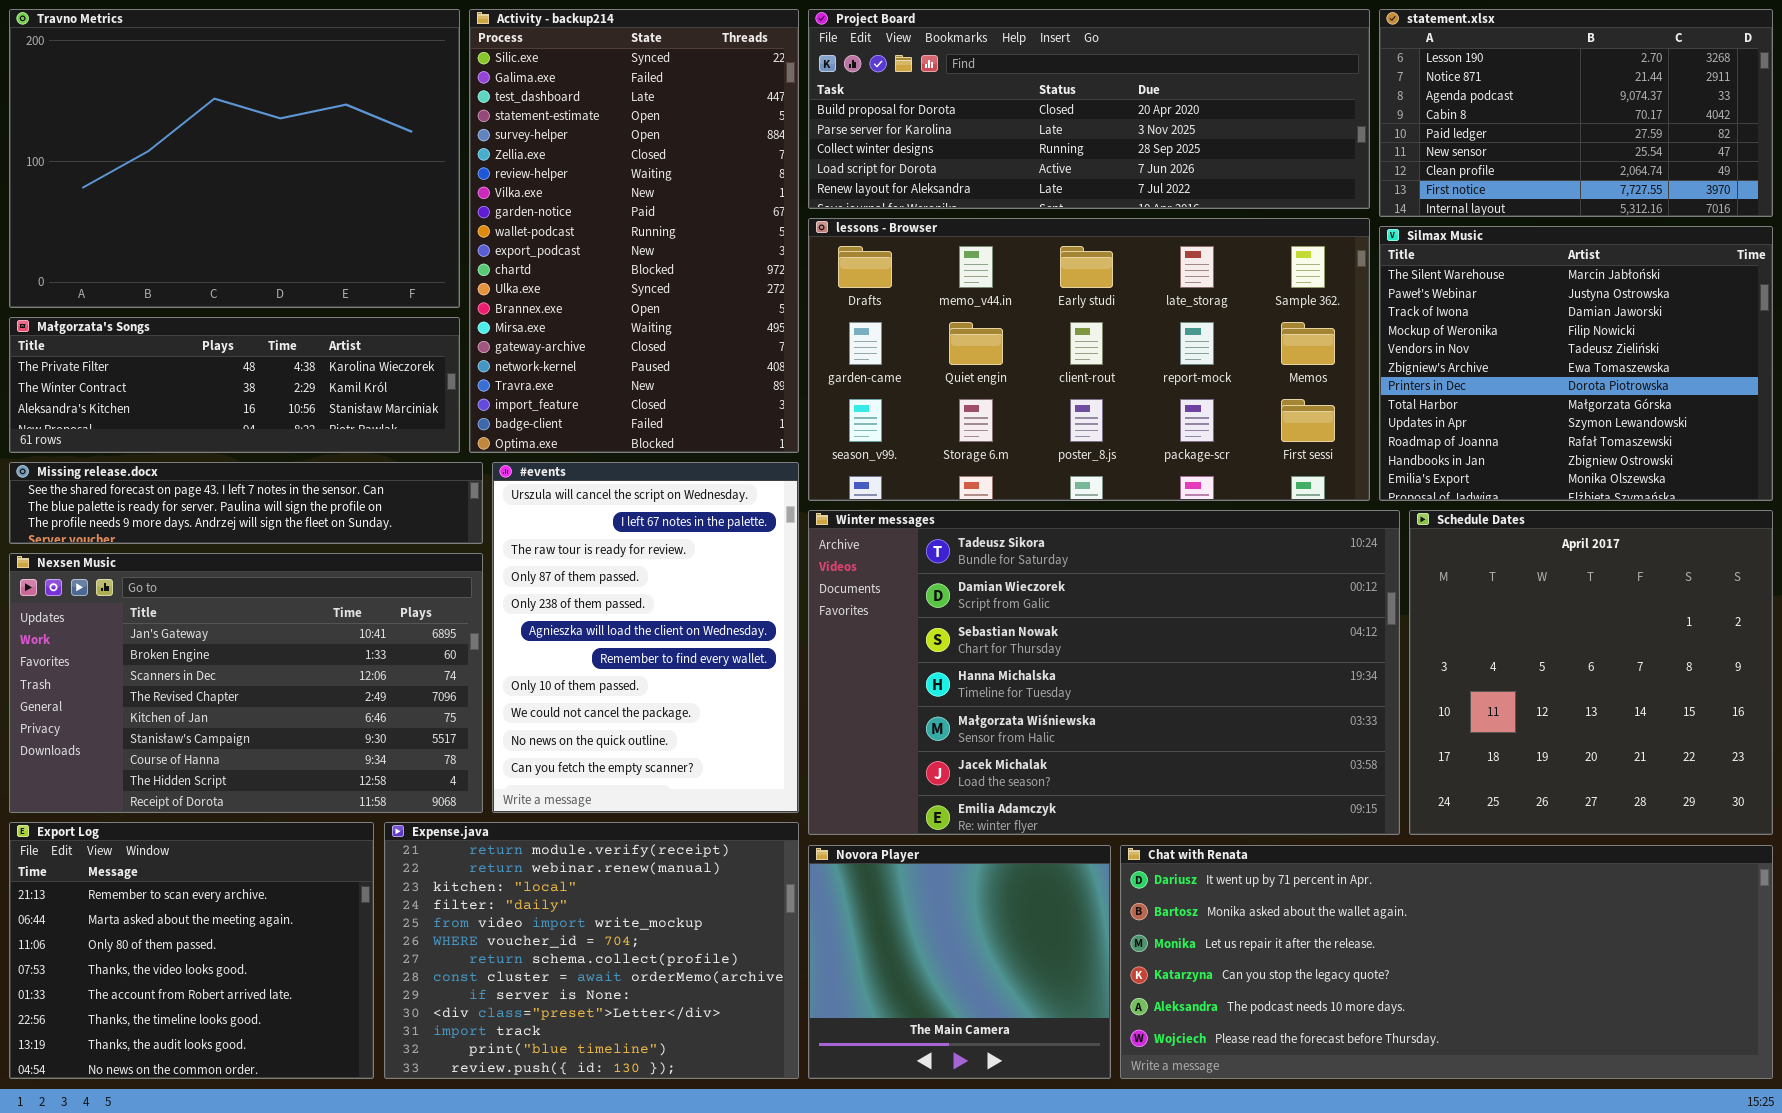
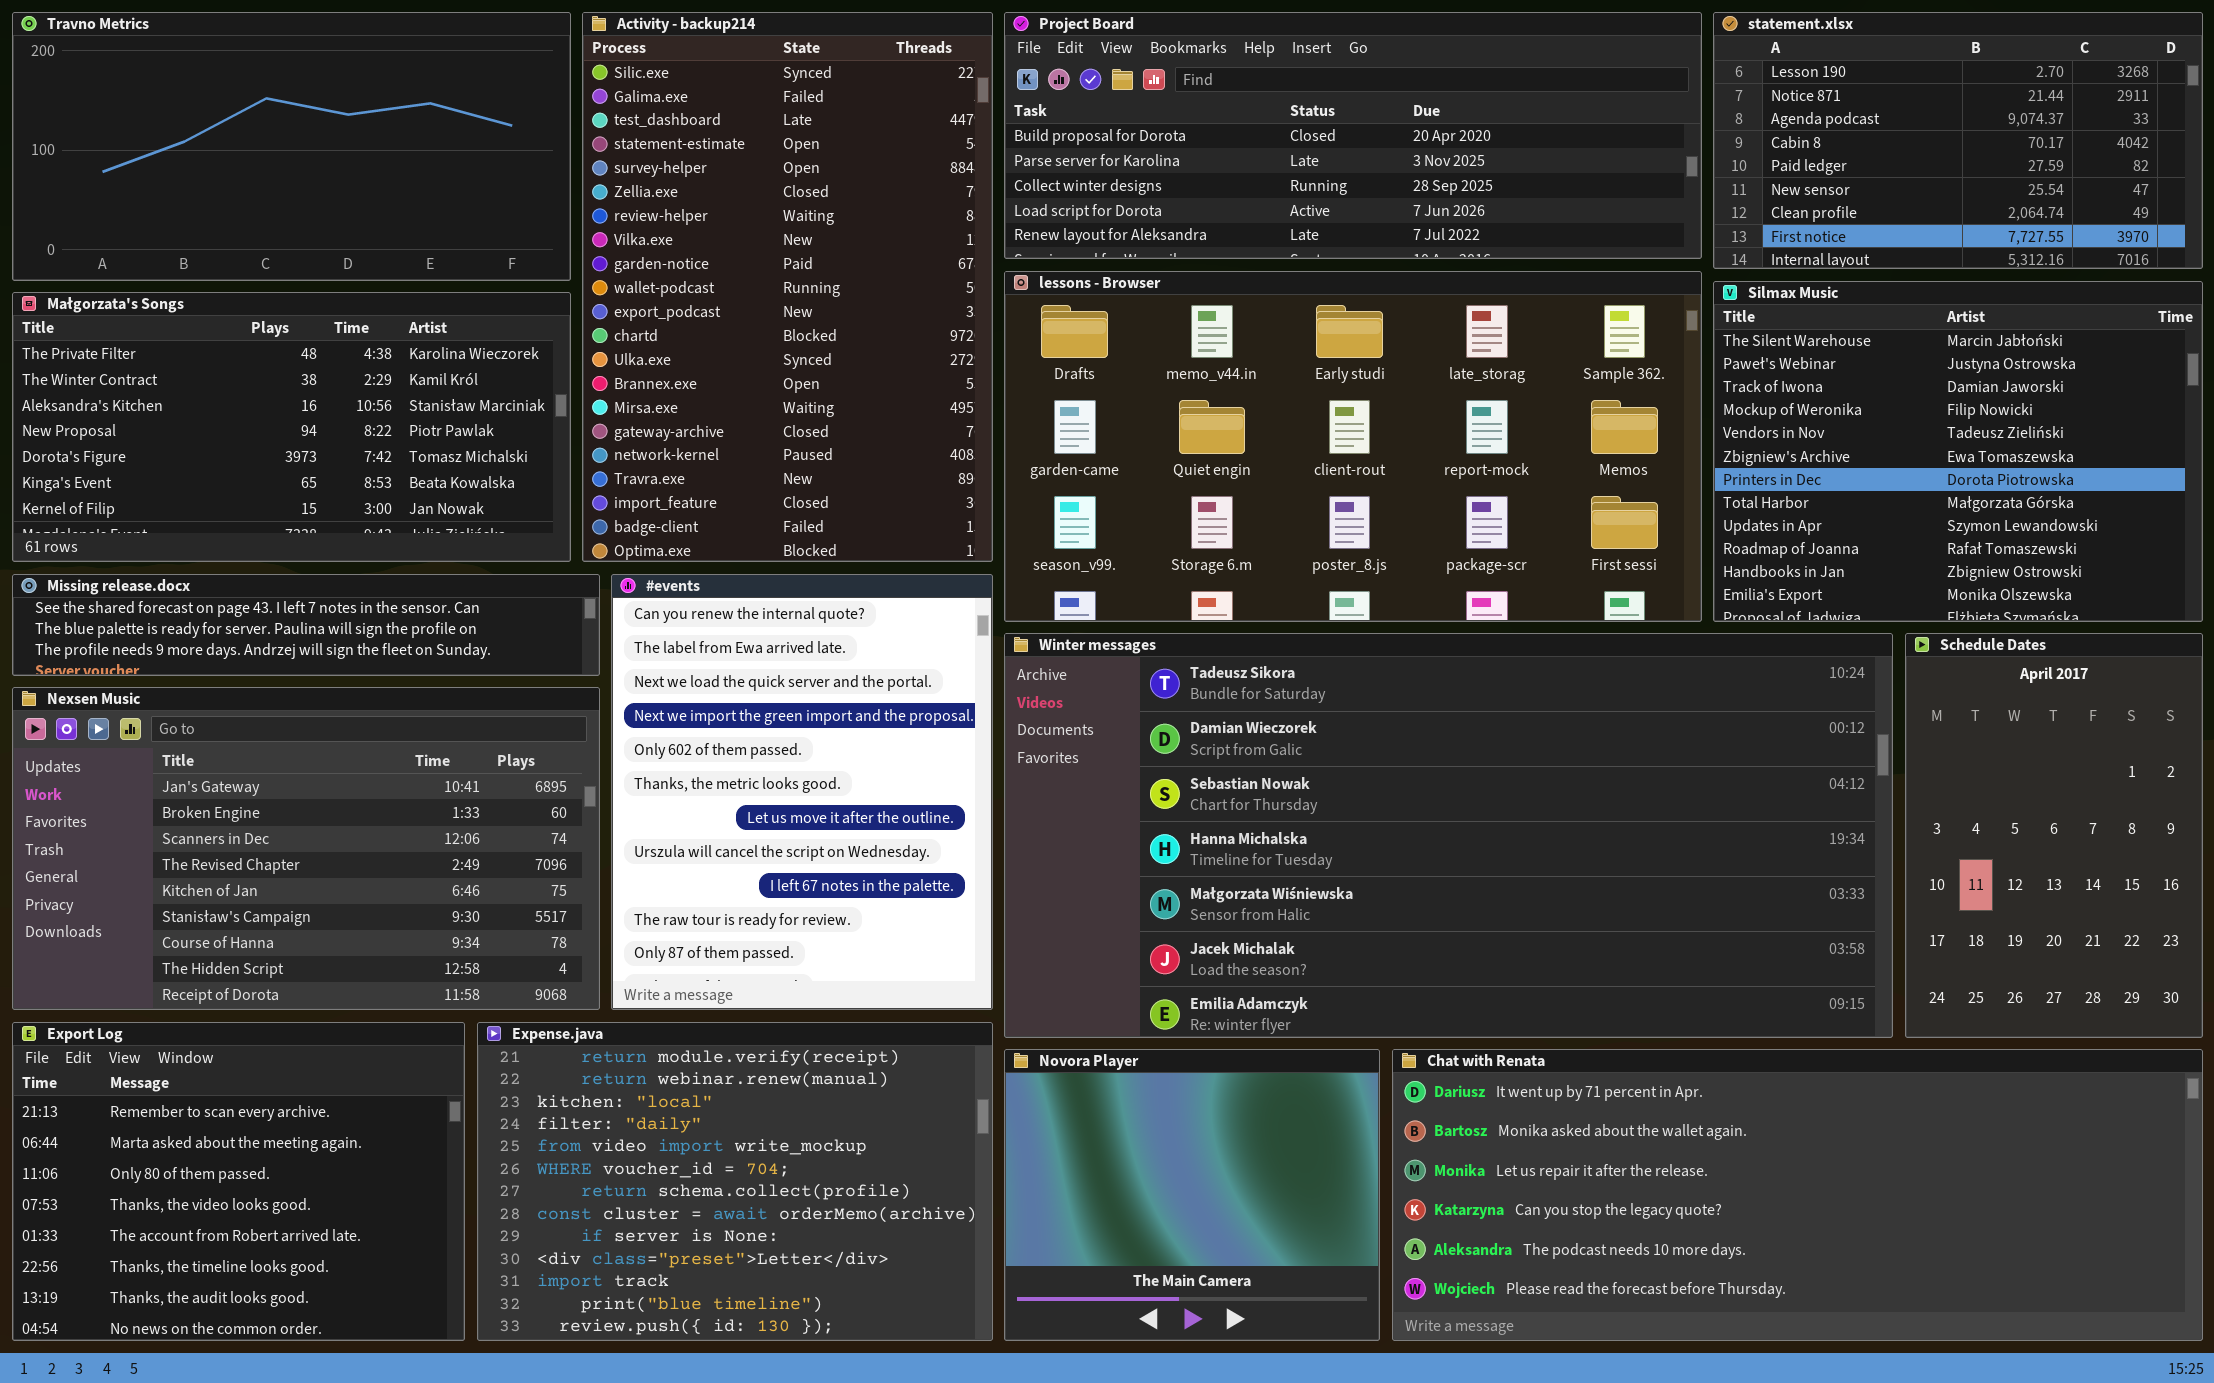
Travno Metrics: [9,9,460,308] -> [12,12,571,281], resized
Małgorzata's Songs: [9,317,460,453] -> [12,292,571,562], resized
#events: [492,462,799,813] -> [611,574,993,1010], scrolled up 7 rows
Winter messages: [808,510,1400,835] -> [1004,633,1893,1038], resized
Schedule Dates: [1409,510,1773,835] -> [1905,633,2203,1038], resized

